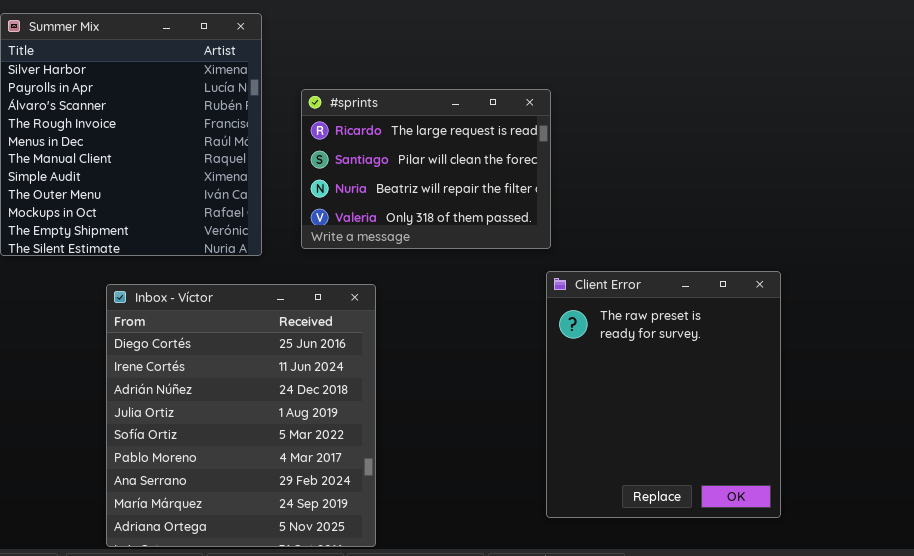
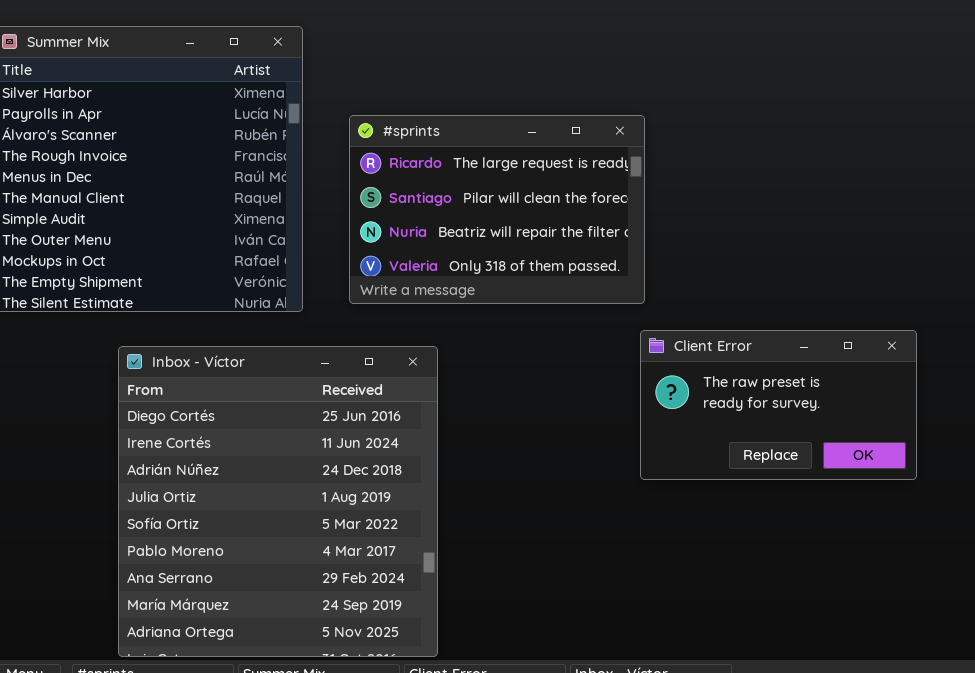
Client Error: [546,271,781,518] -> [640,330,917,480], resized

